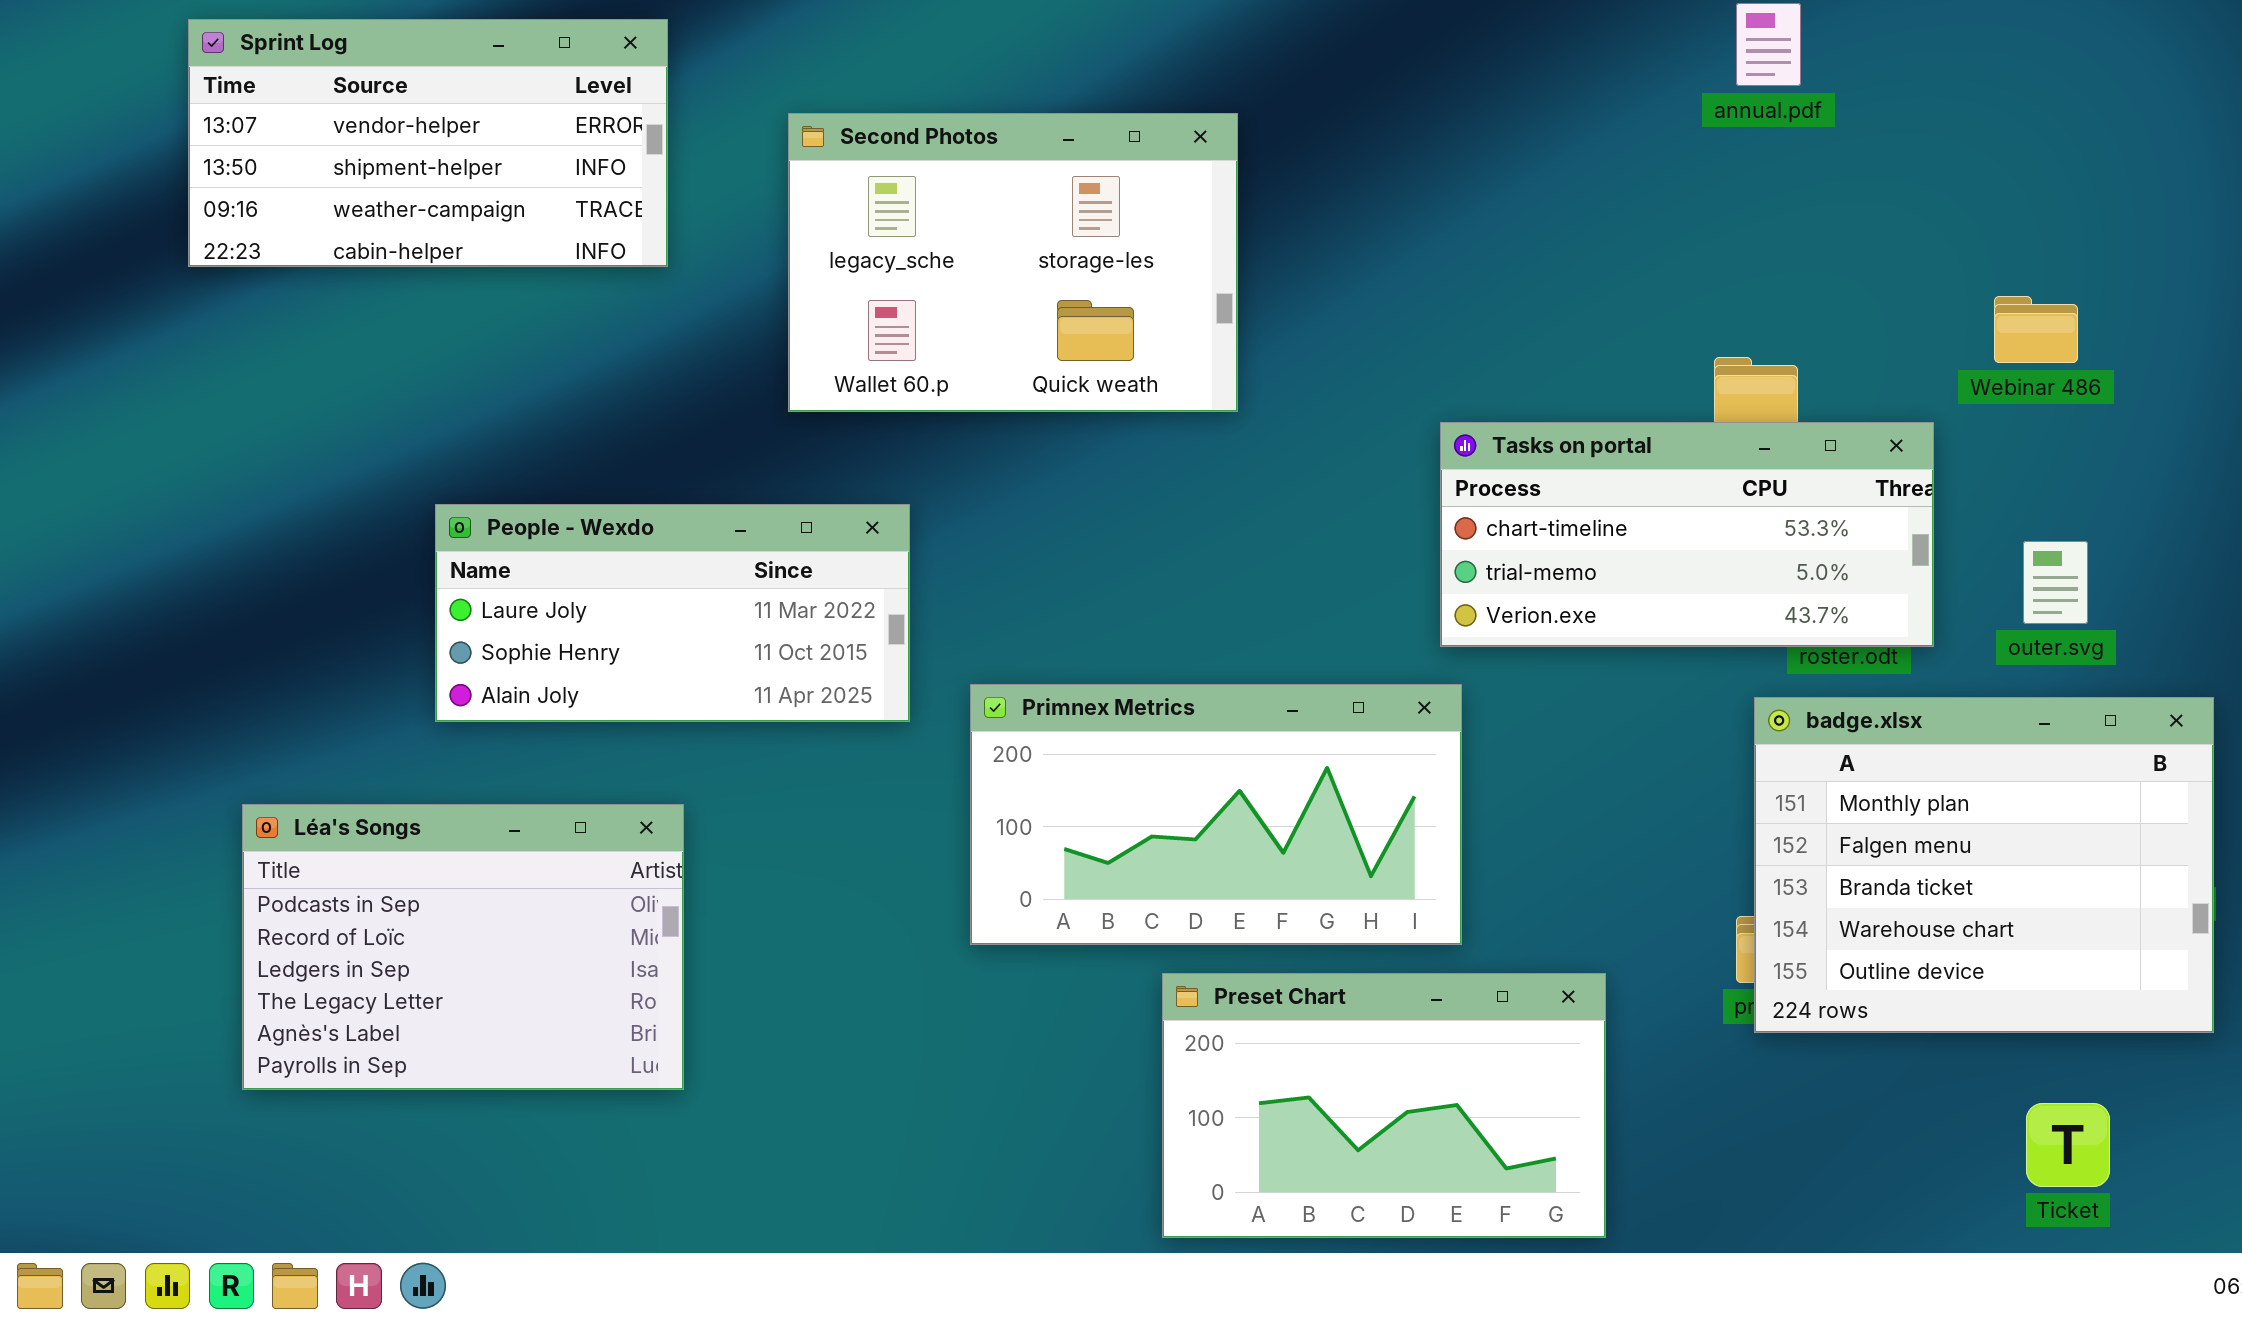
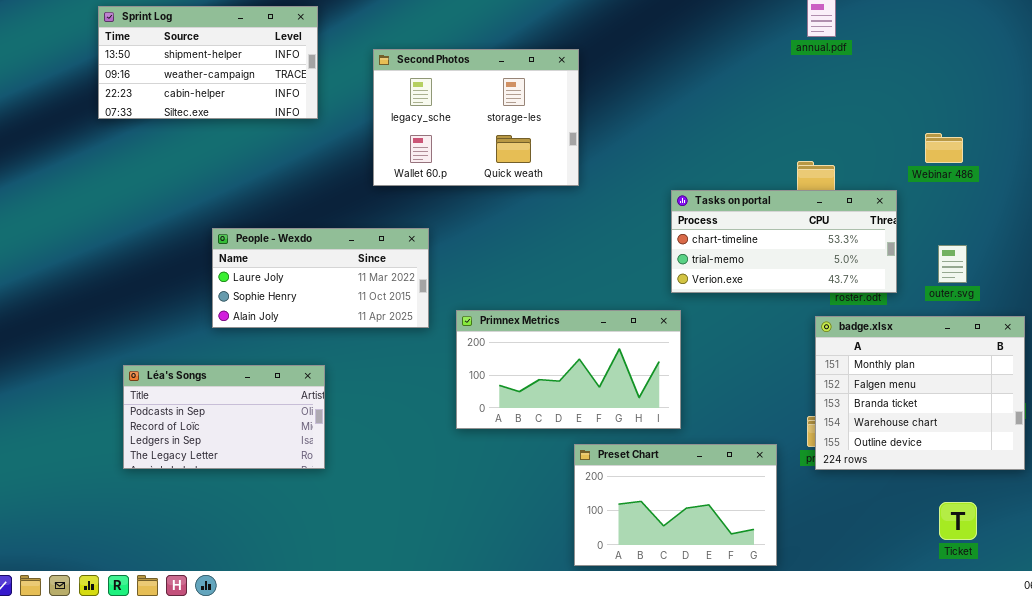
Sprint Log: [188,19,668,267] -> [98,6,318,119], scrolled down 1 row
Léa's Songs: [242,804,684,1090] -> [123,365,325,469], resized
Preset Chart: [1162,973,1606,1238] -> [574,444,777,566], moved

